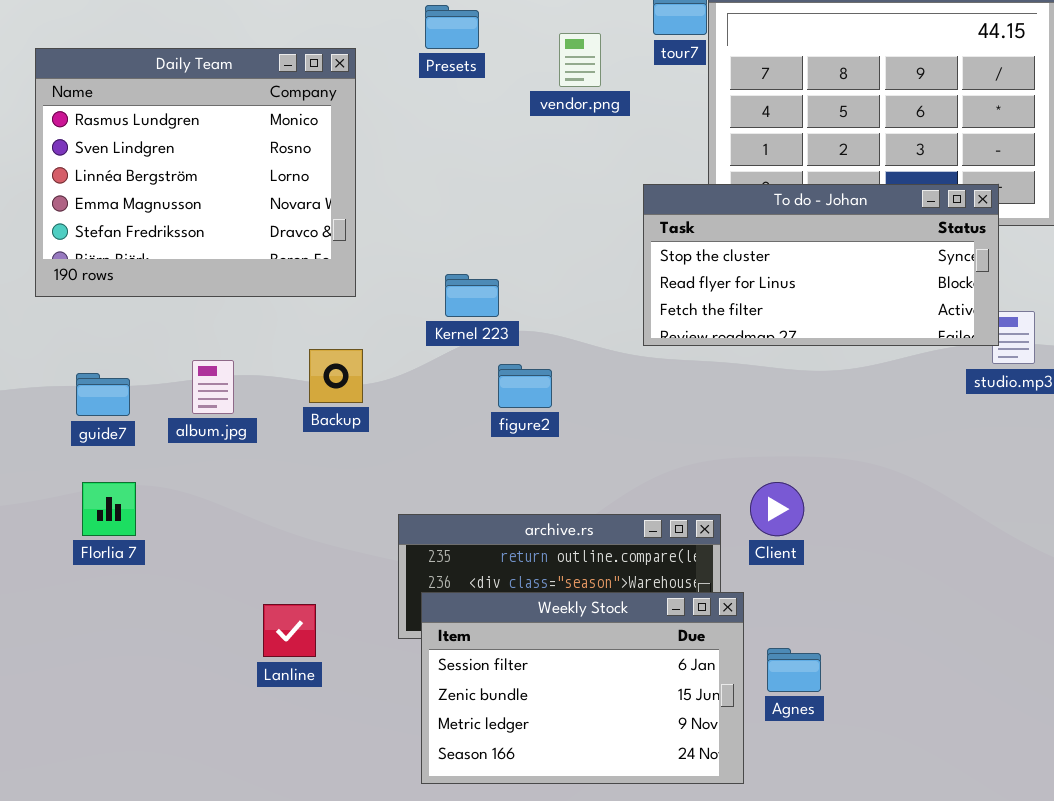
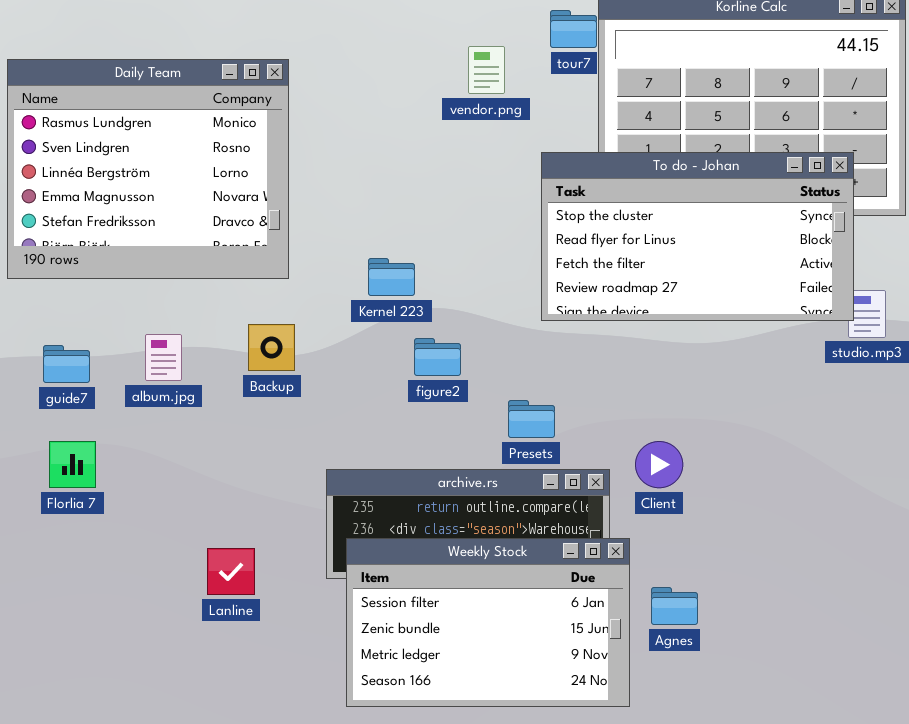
Presets: [425,5,479,49] -> [508,400,555,438], moved
To do - Johan: [643,184,999,346] -> [541,152,854,321], resized

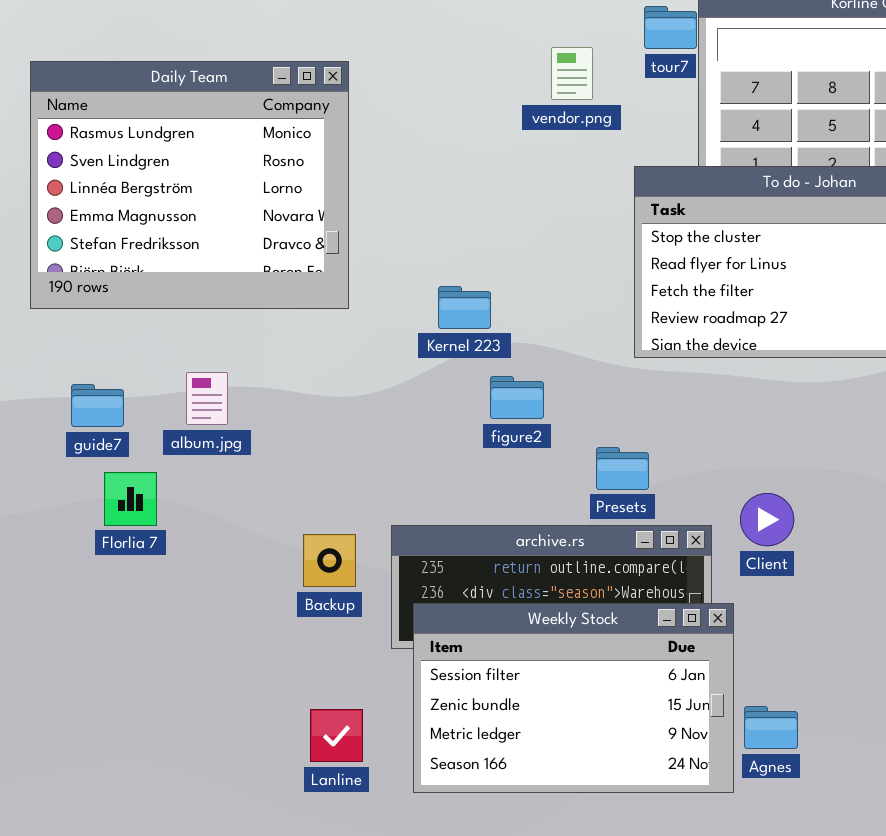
Backup: [248,324,295,371] -> [303,534,356,587], moved
Florlia 7: [49,441,96,488] -> [104,472,157,526], moved
Lanline: [207,548,255,595] -> [310,709,363,762], moved
Agnes: [651,587,698,625] -> [744,706,798,749], moved

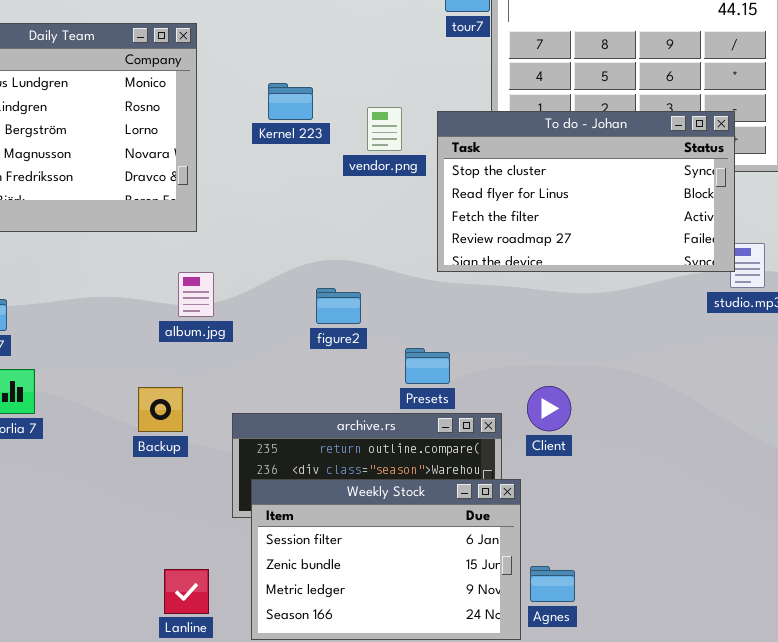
vendor.png: [551,47,593,100] -> [367,107,402,151], moved
Kernel 223: [438,286,491,329] -> [268,83,313,120], moved
album.jpg: [186,372,228,425] -> [178,272,214,317], moved
Backup: [303,534,356,587] -> [138,387,183,432], moved

